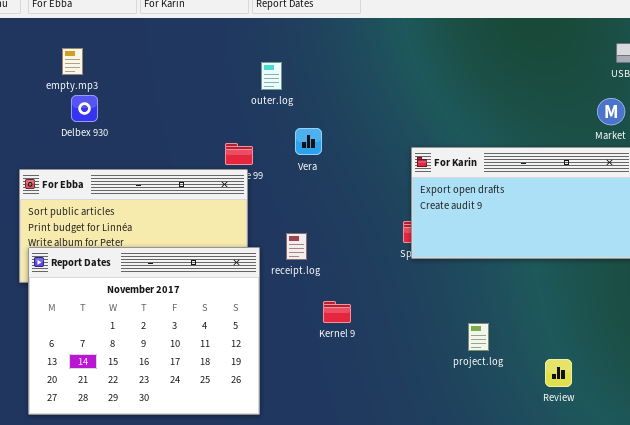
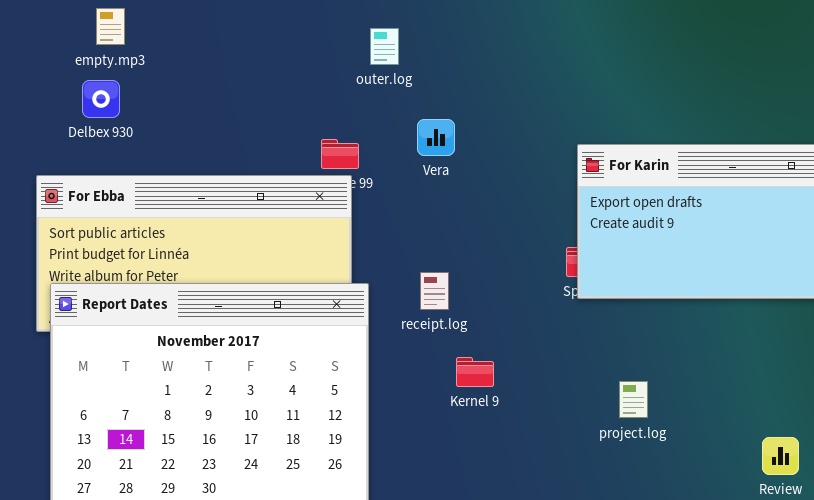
Delbex 930: [71,95,98,122] -> [82,80,120,118], moved
receipt.log: [286,233,307,260] -> [420,272,449,310], moved
project.log: [468,323,489,351] -> [619,381,648,418], moved

